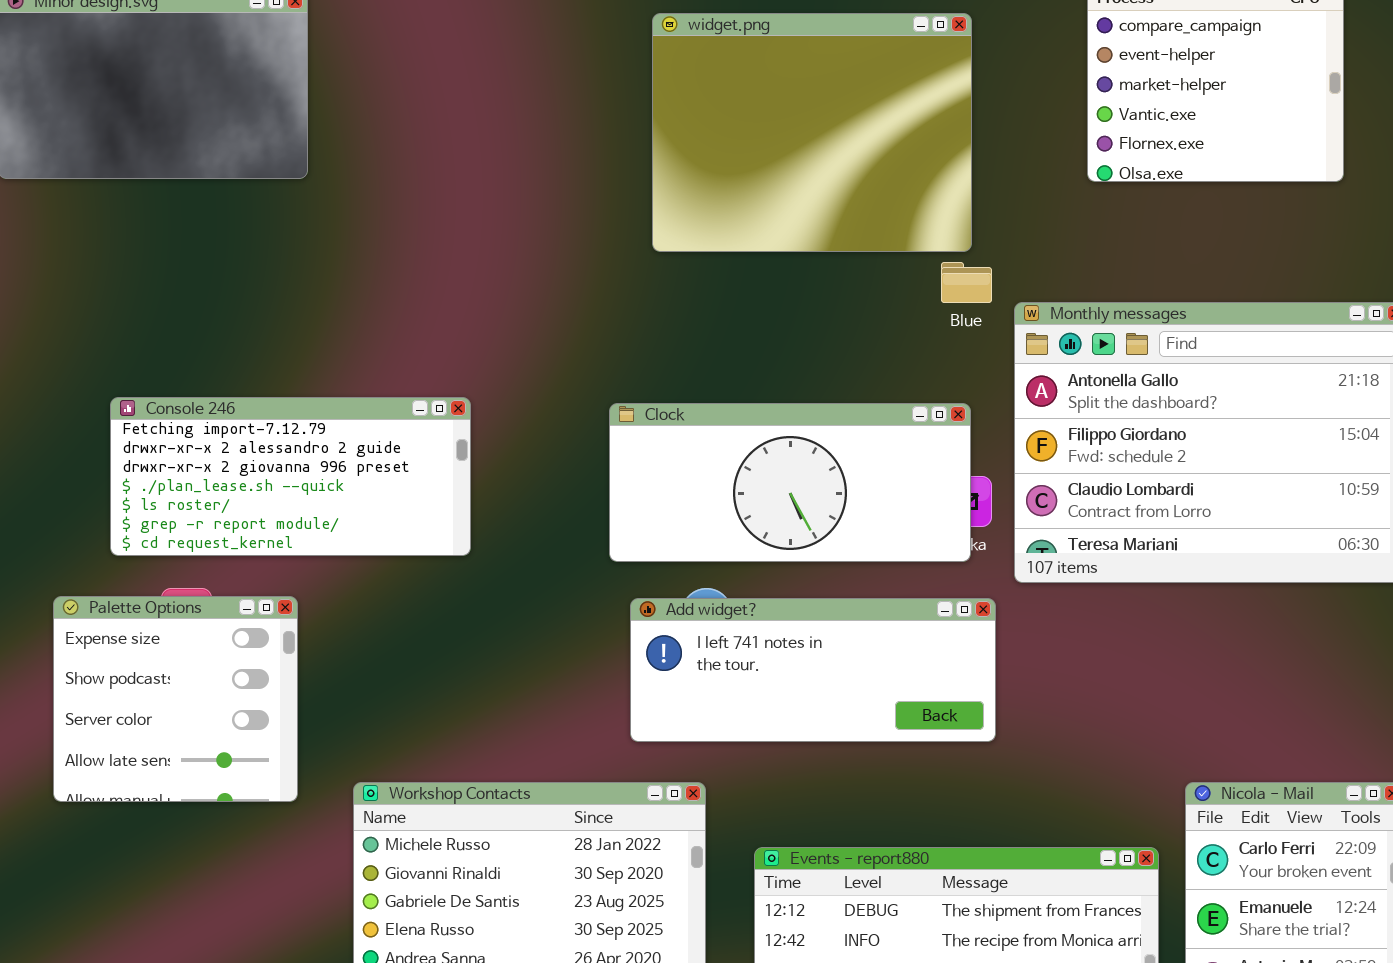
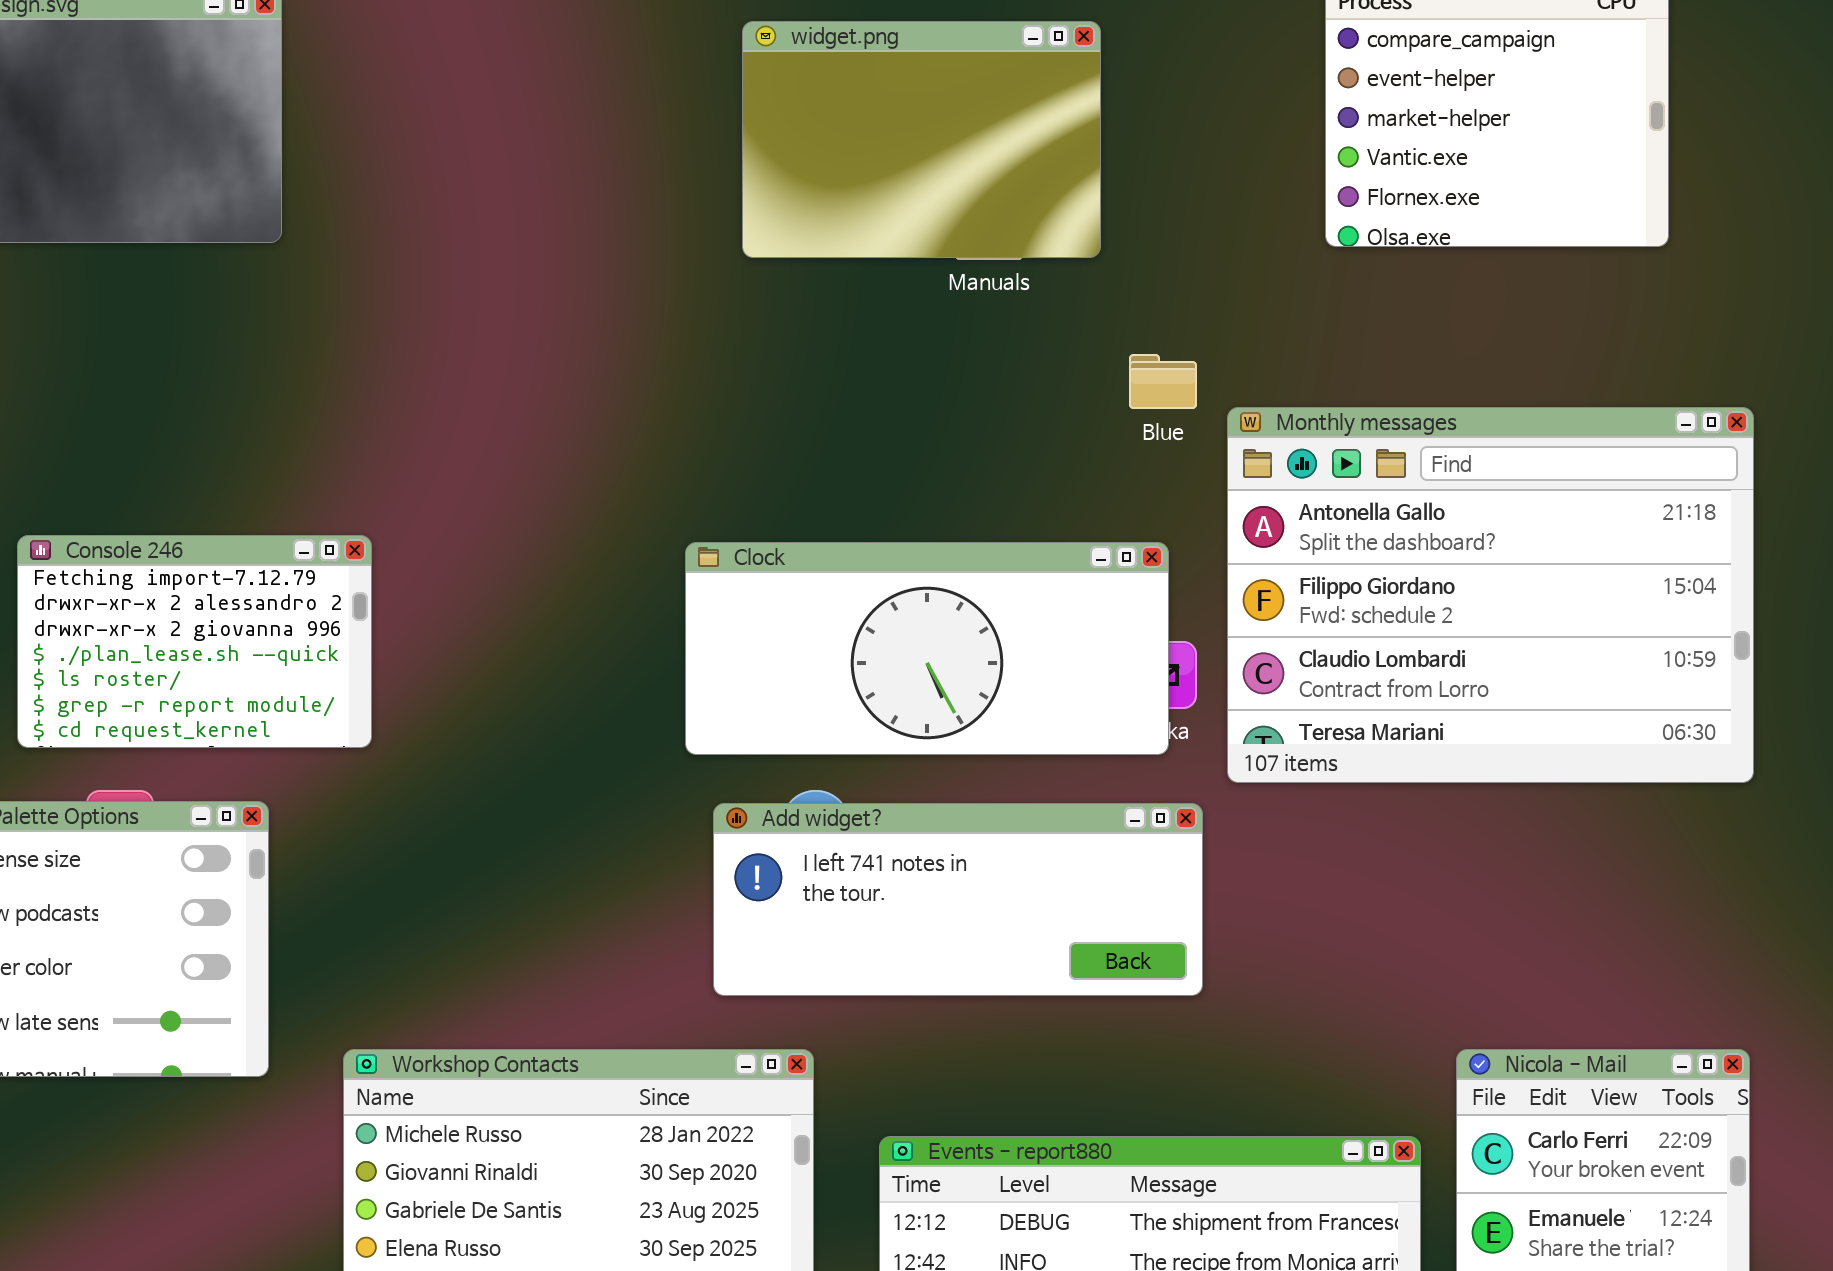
widget.png: [652,13,972,252] -> [742,21,1101,258], resized
Console 246: [110,397,471,556] -> [17,535,372,748], resized

